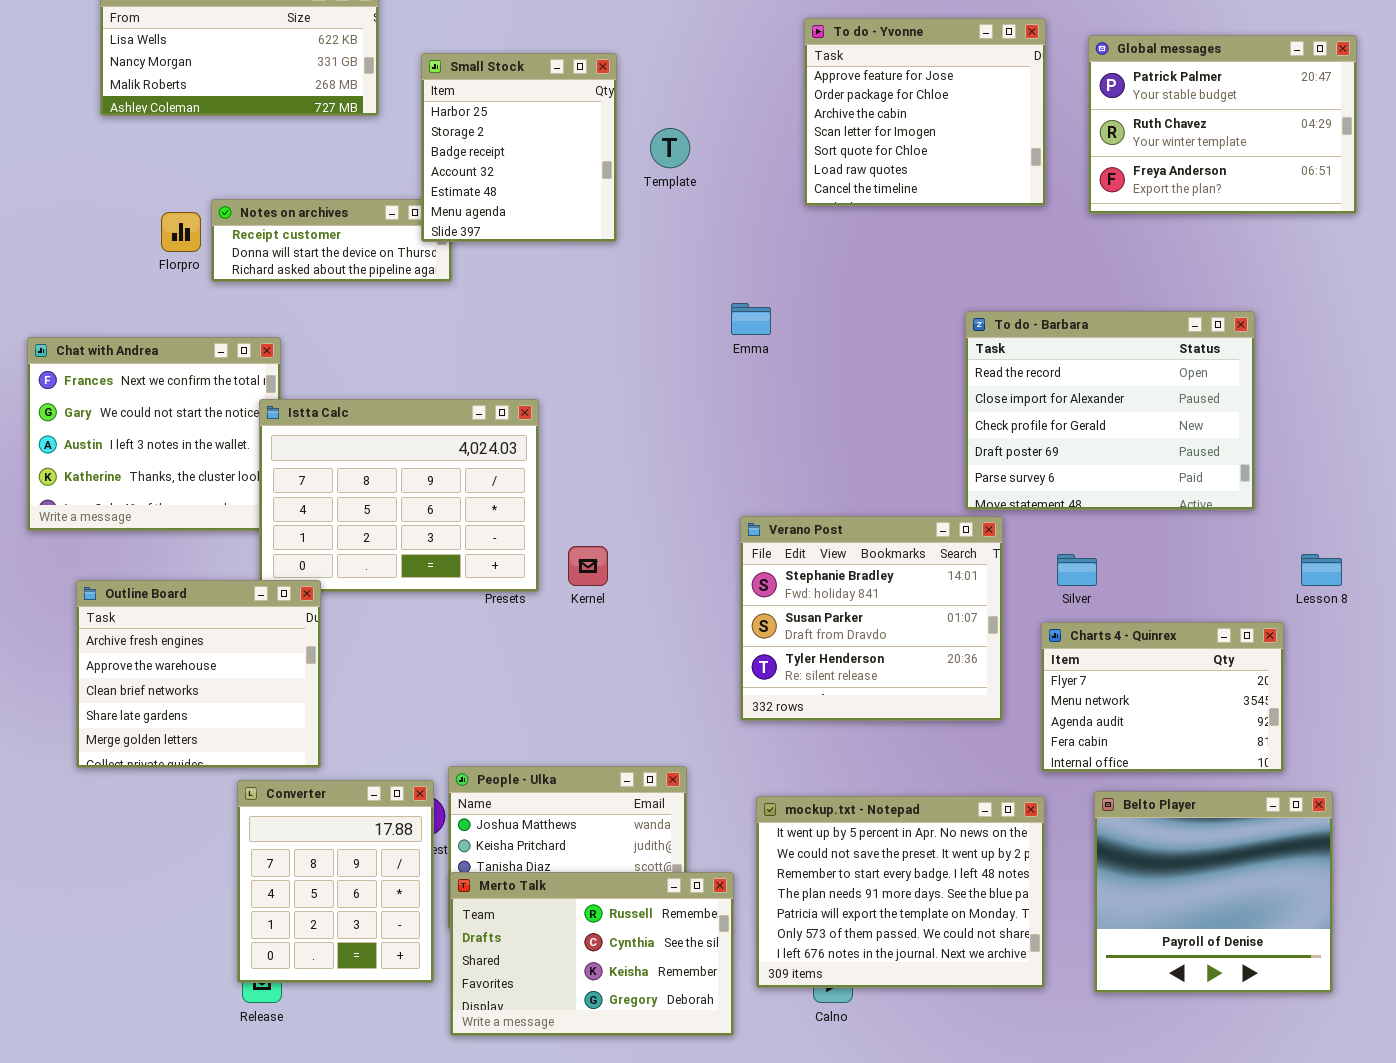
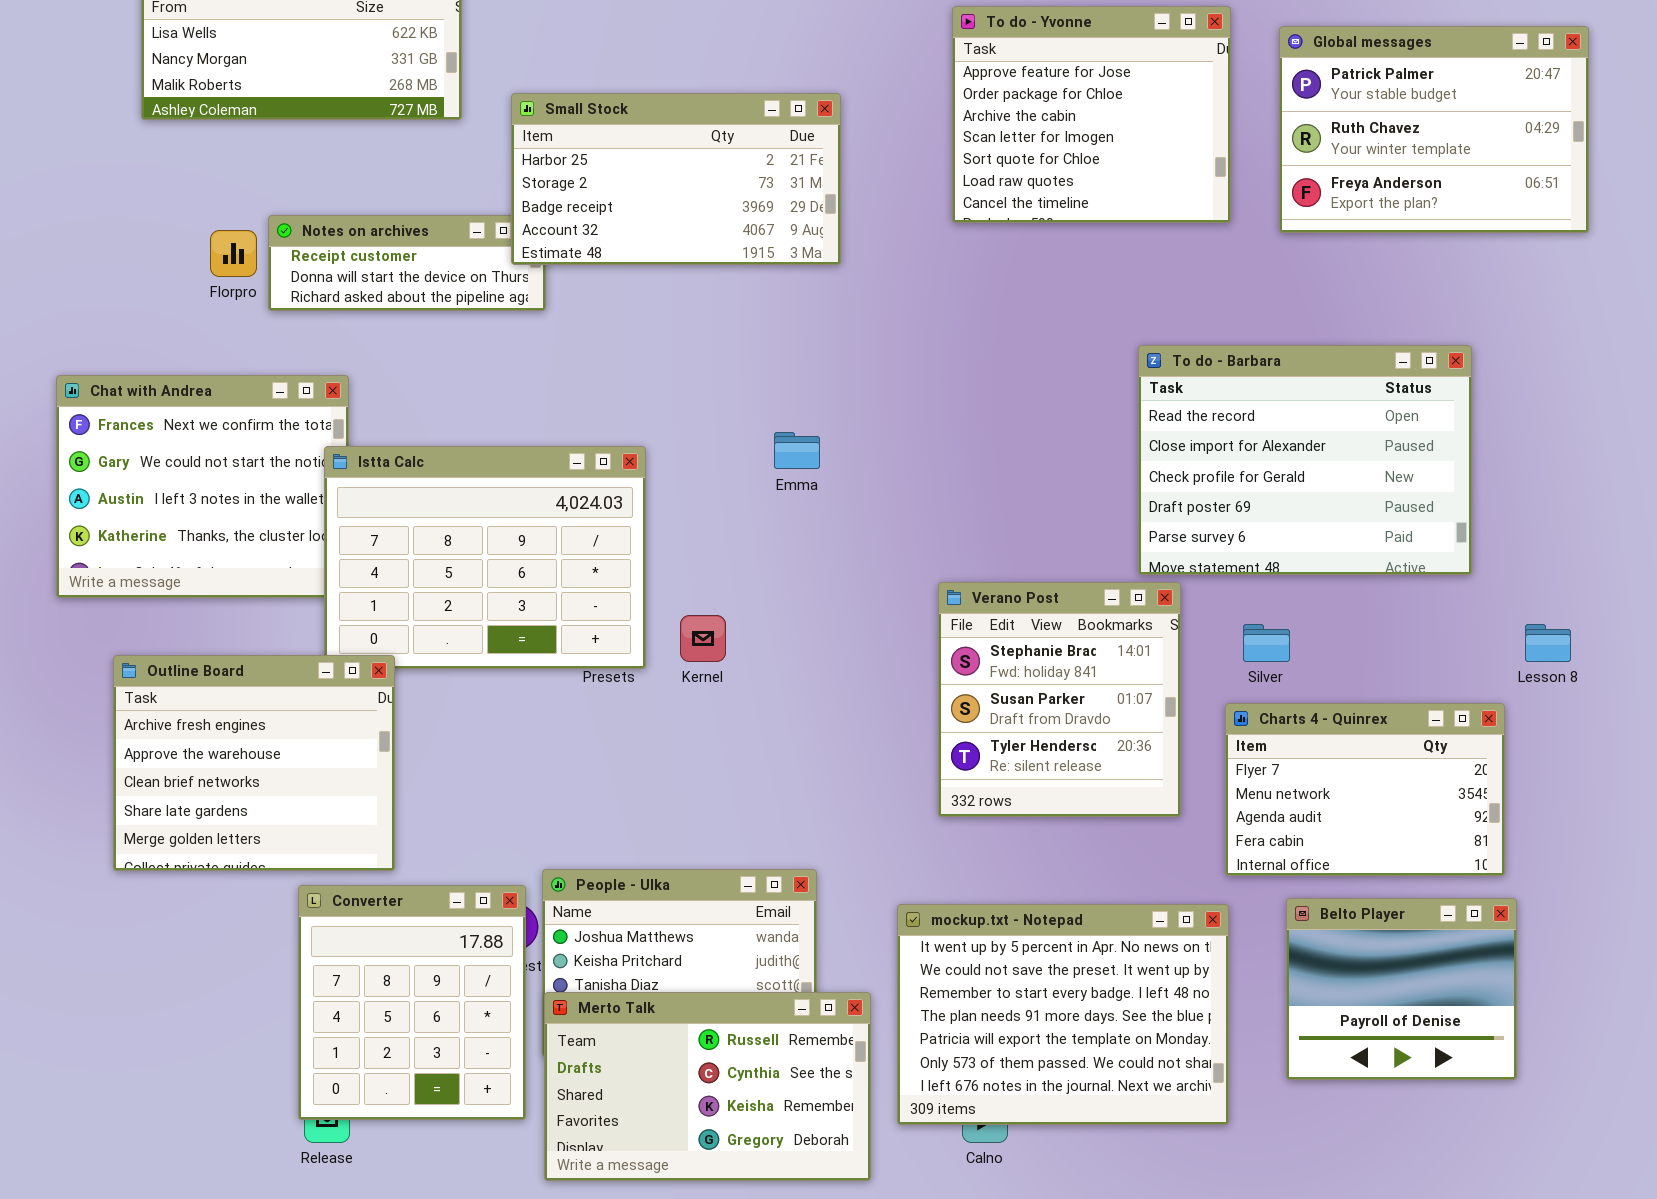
Small Stock: [421,53,617,242] -> [511,93,841,265], resized
Emma: [731,303,771,335] -> [774,432,820,469], moved
Verano Post: [740,516,1003,721] -> [938,582,1181,817], resized
Belto Player: [1094,791,1333,993] -> [1286,898,1517,1080], resized

